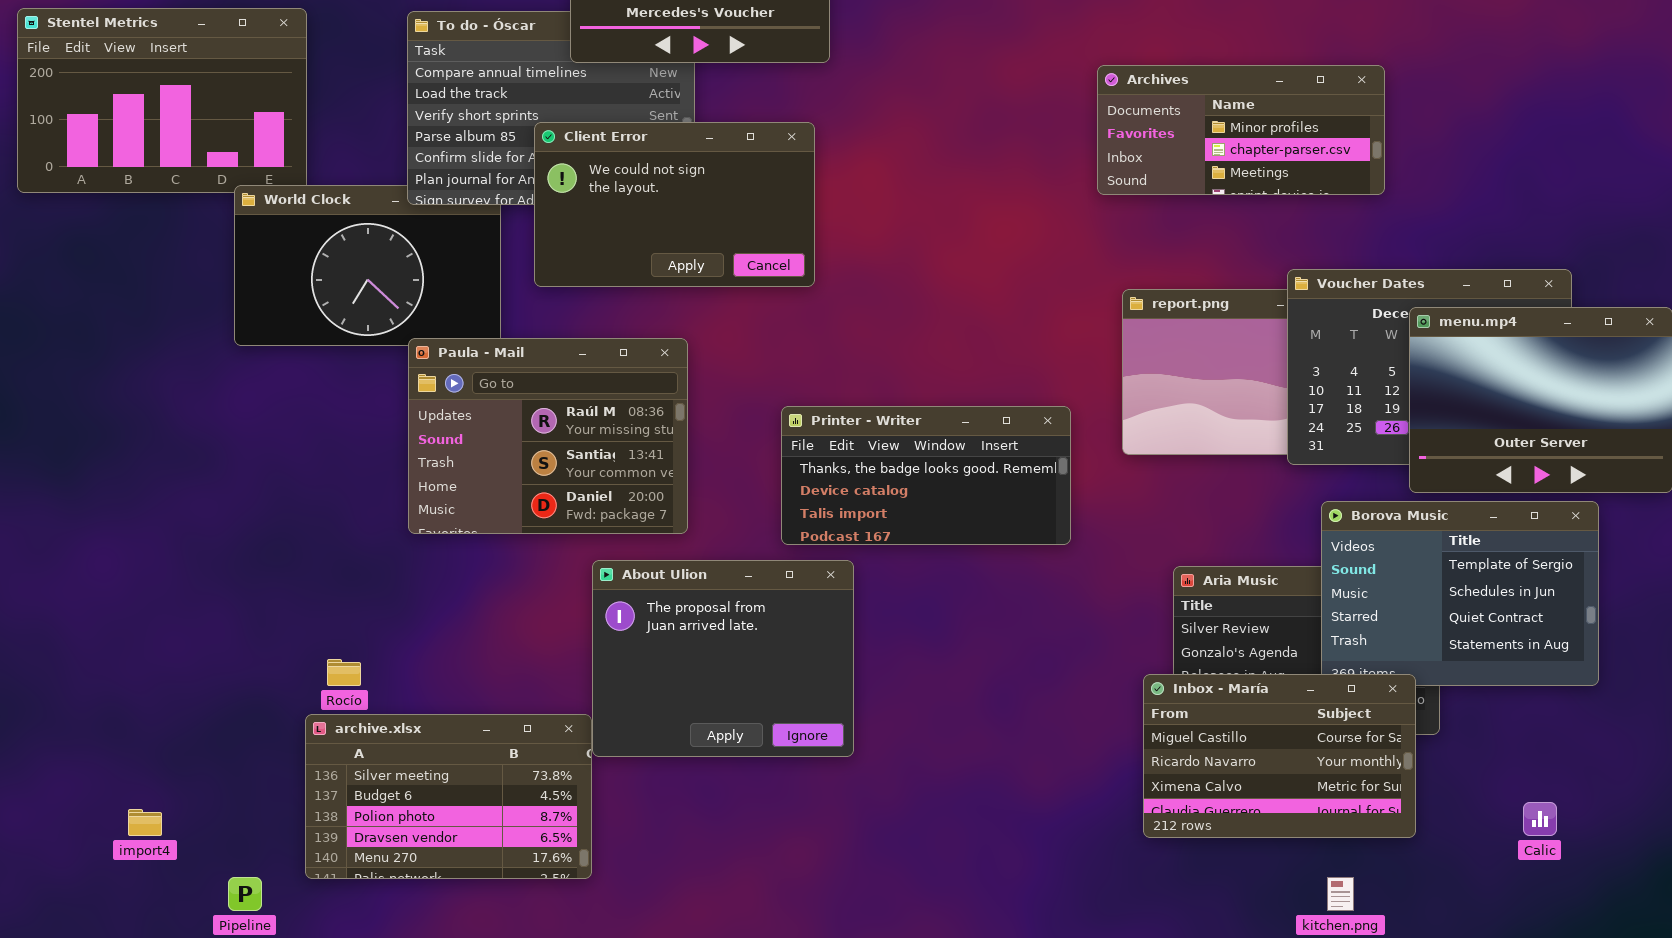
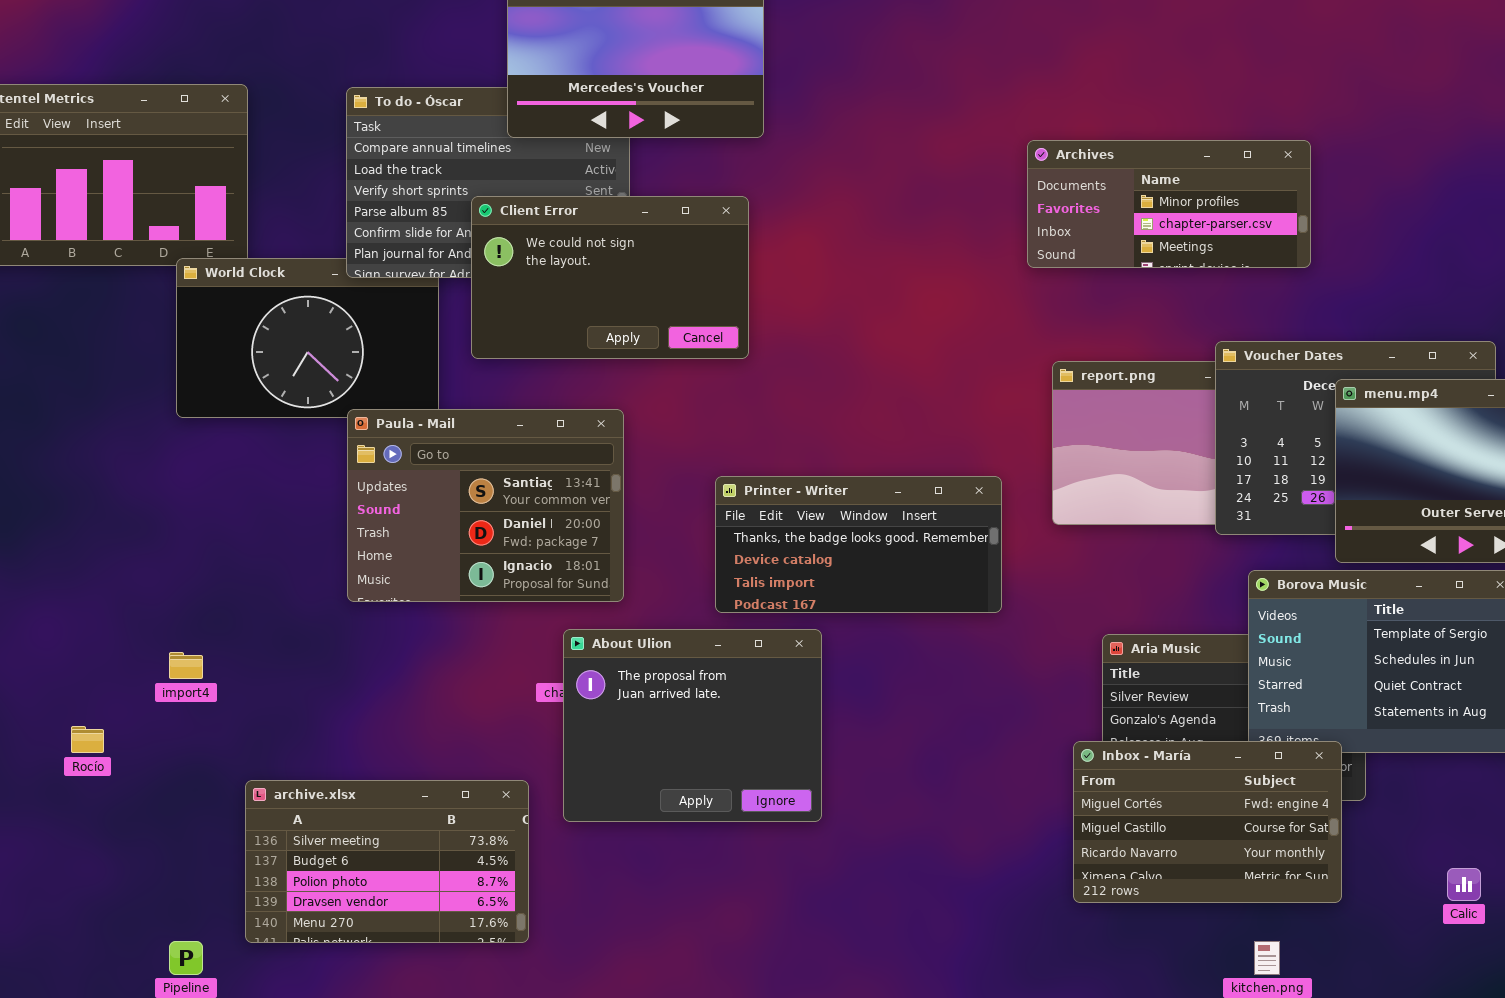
Paula - Mail: [408,338,688,534] -> [347,409,624,602], scrolled down 1 row
About Ulion: [592,560,854,757] -> [563,629,822,822], moved
Rocío: [327,659,361,686] -> [71,726,104,753], moved
Inbox - María: [1143,674,1416,838] -> [1073,741,1342,903], scrolled up 1 row
import4: [128,809,162,836] -> [169,652,203,679], moved

